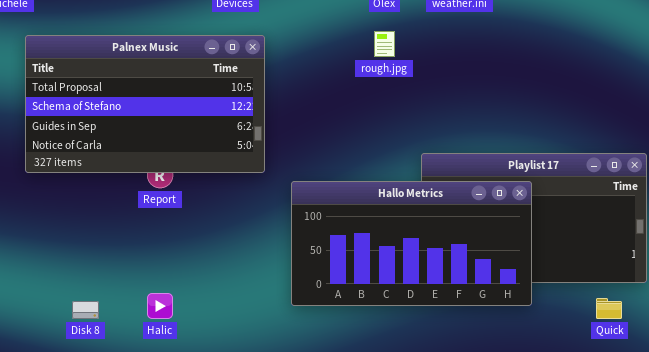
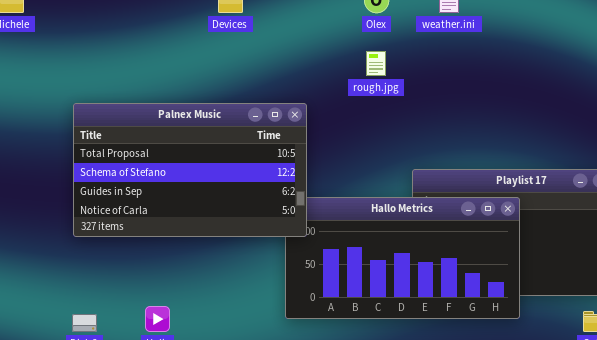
Palnex Music: [25,35,265,173] -> [73,103,307,237], moved

